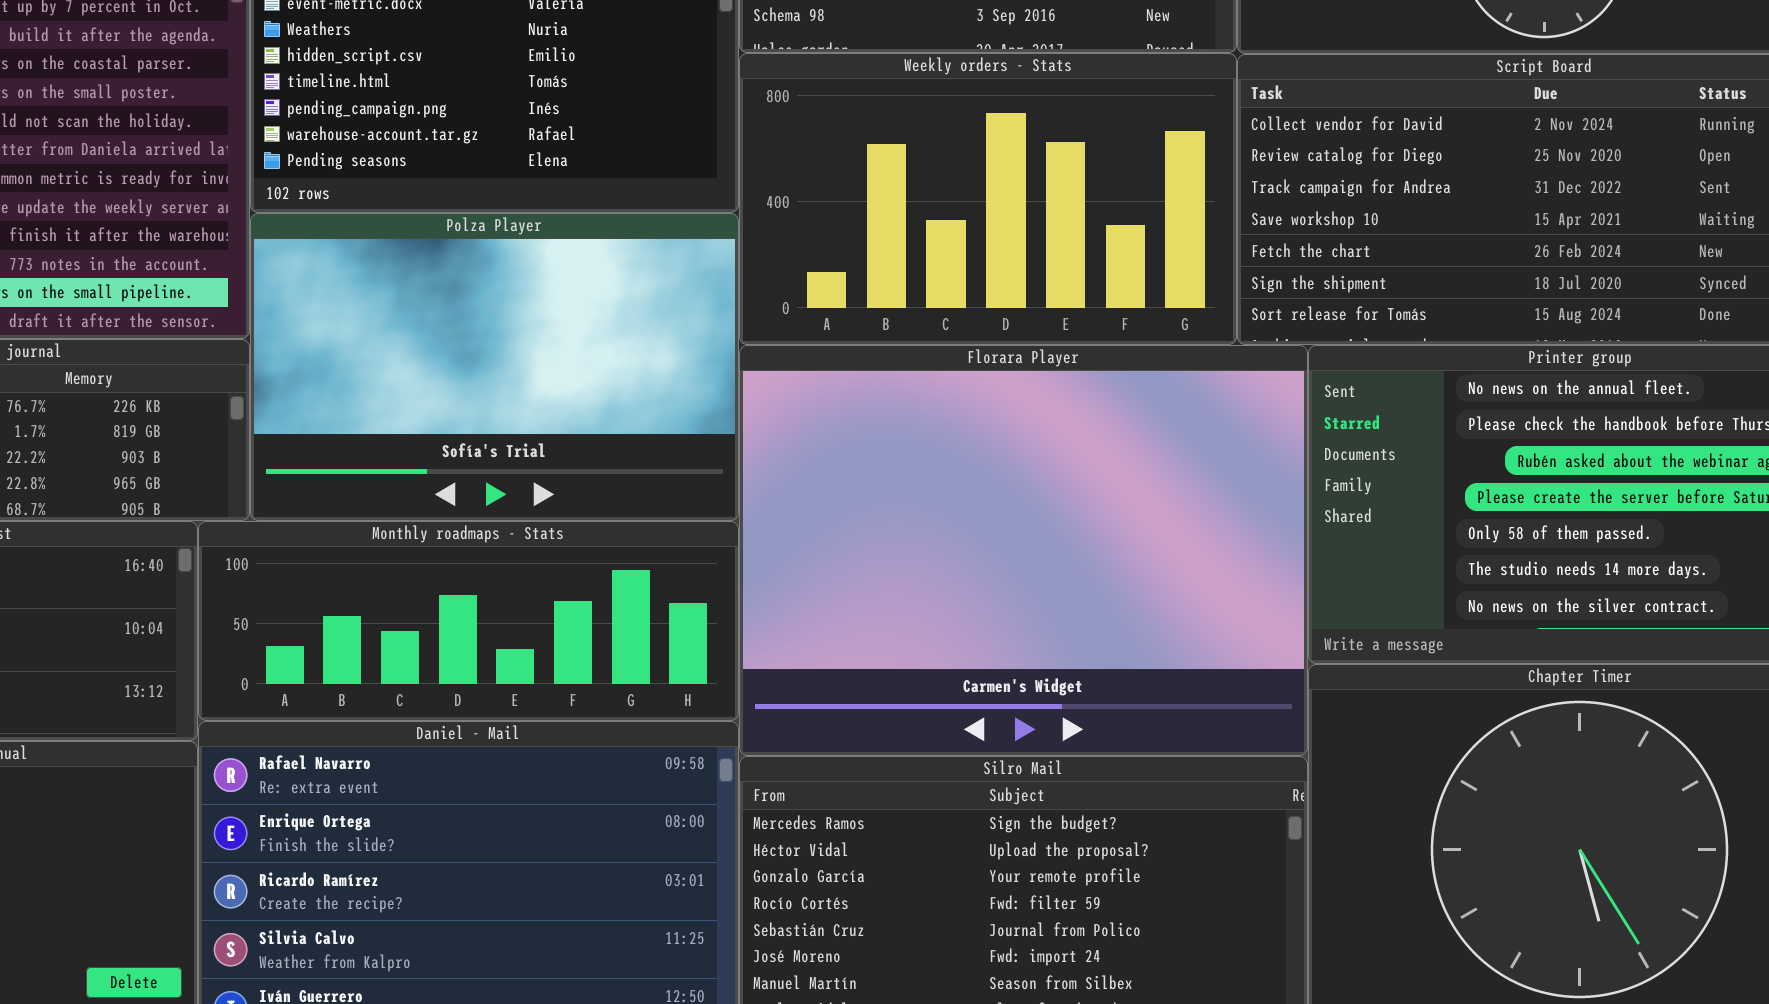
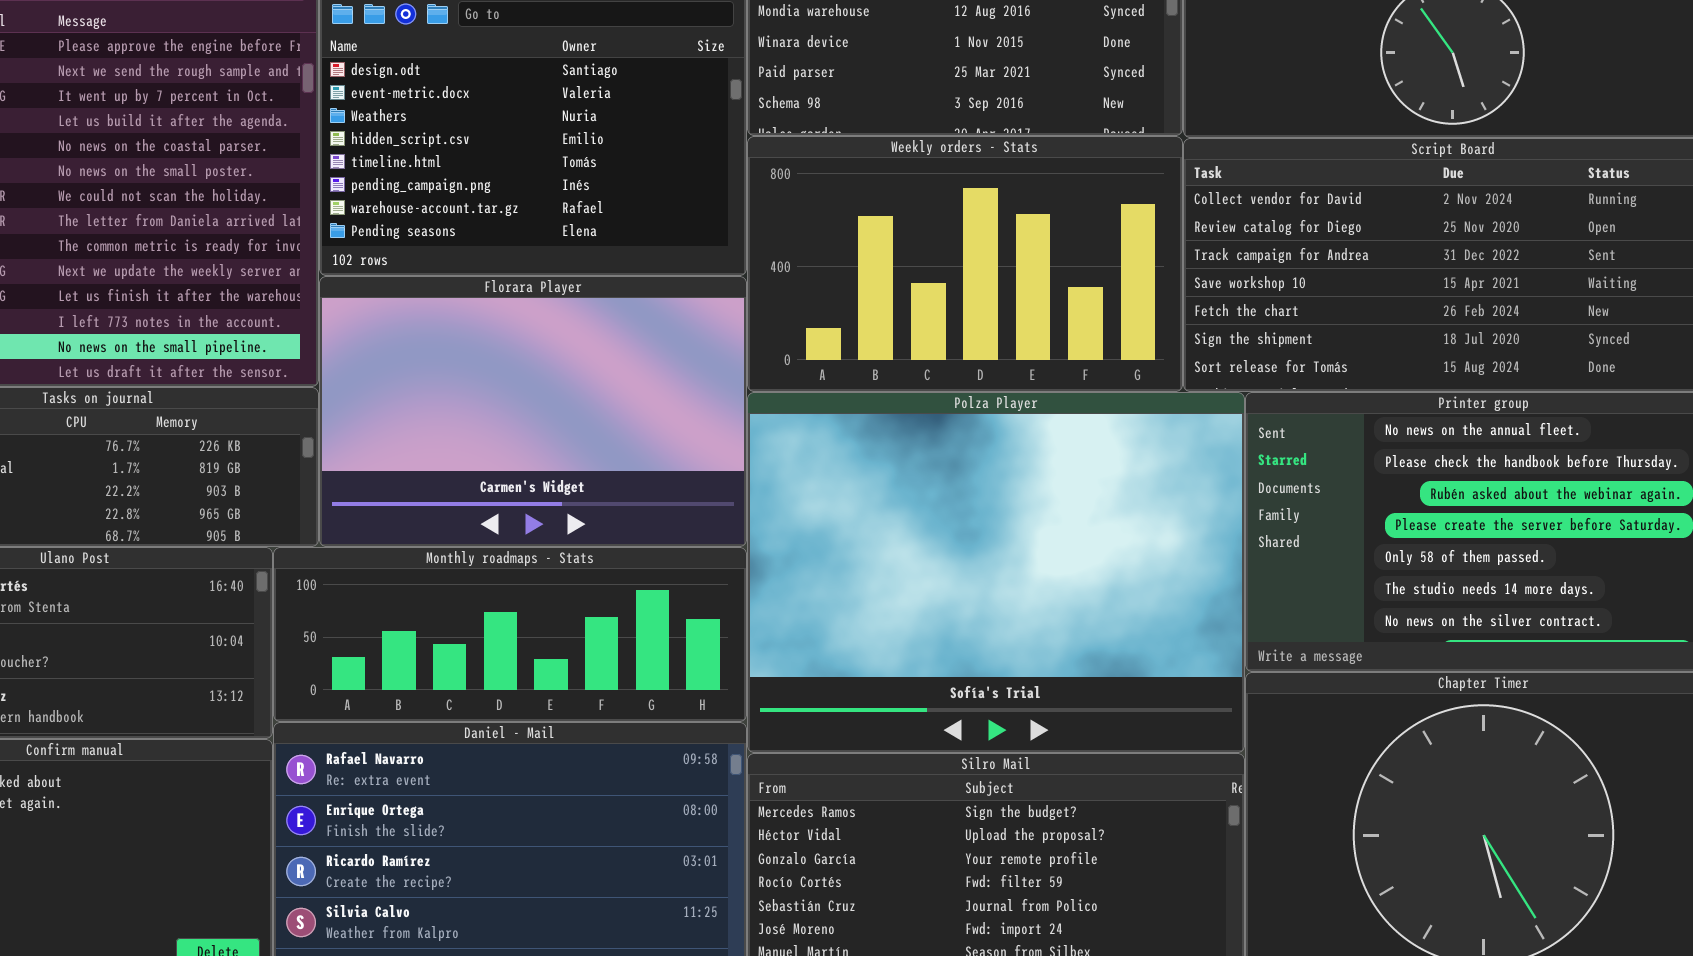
Polza Player: [250,213,739,521] -> [747,392,1245,753], moved, resized
Florara Player: [739,345,1308,756] -> [319,276,747,547], moved, resized

